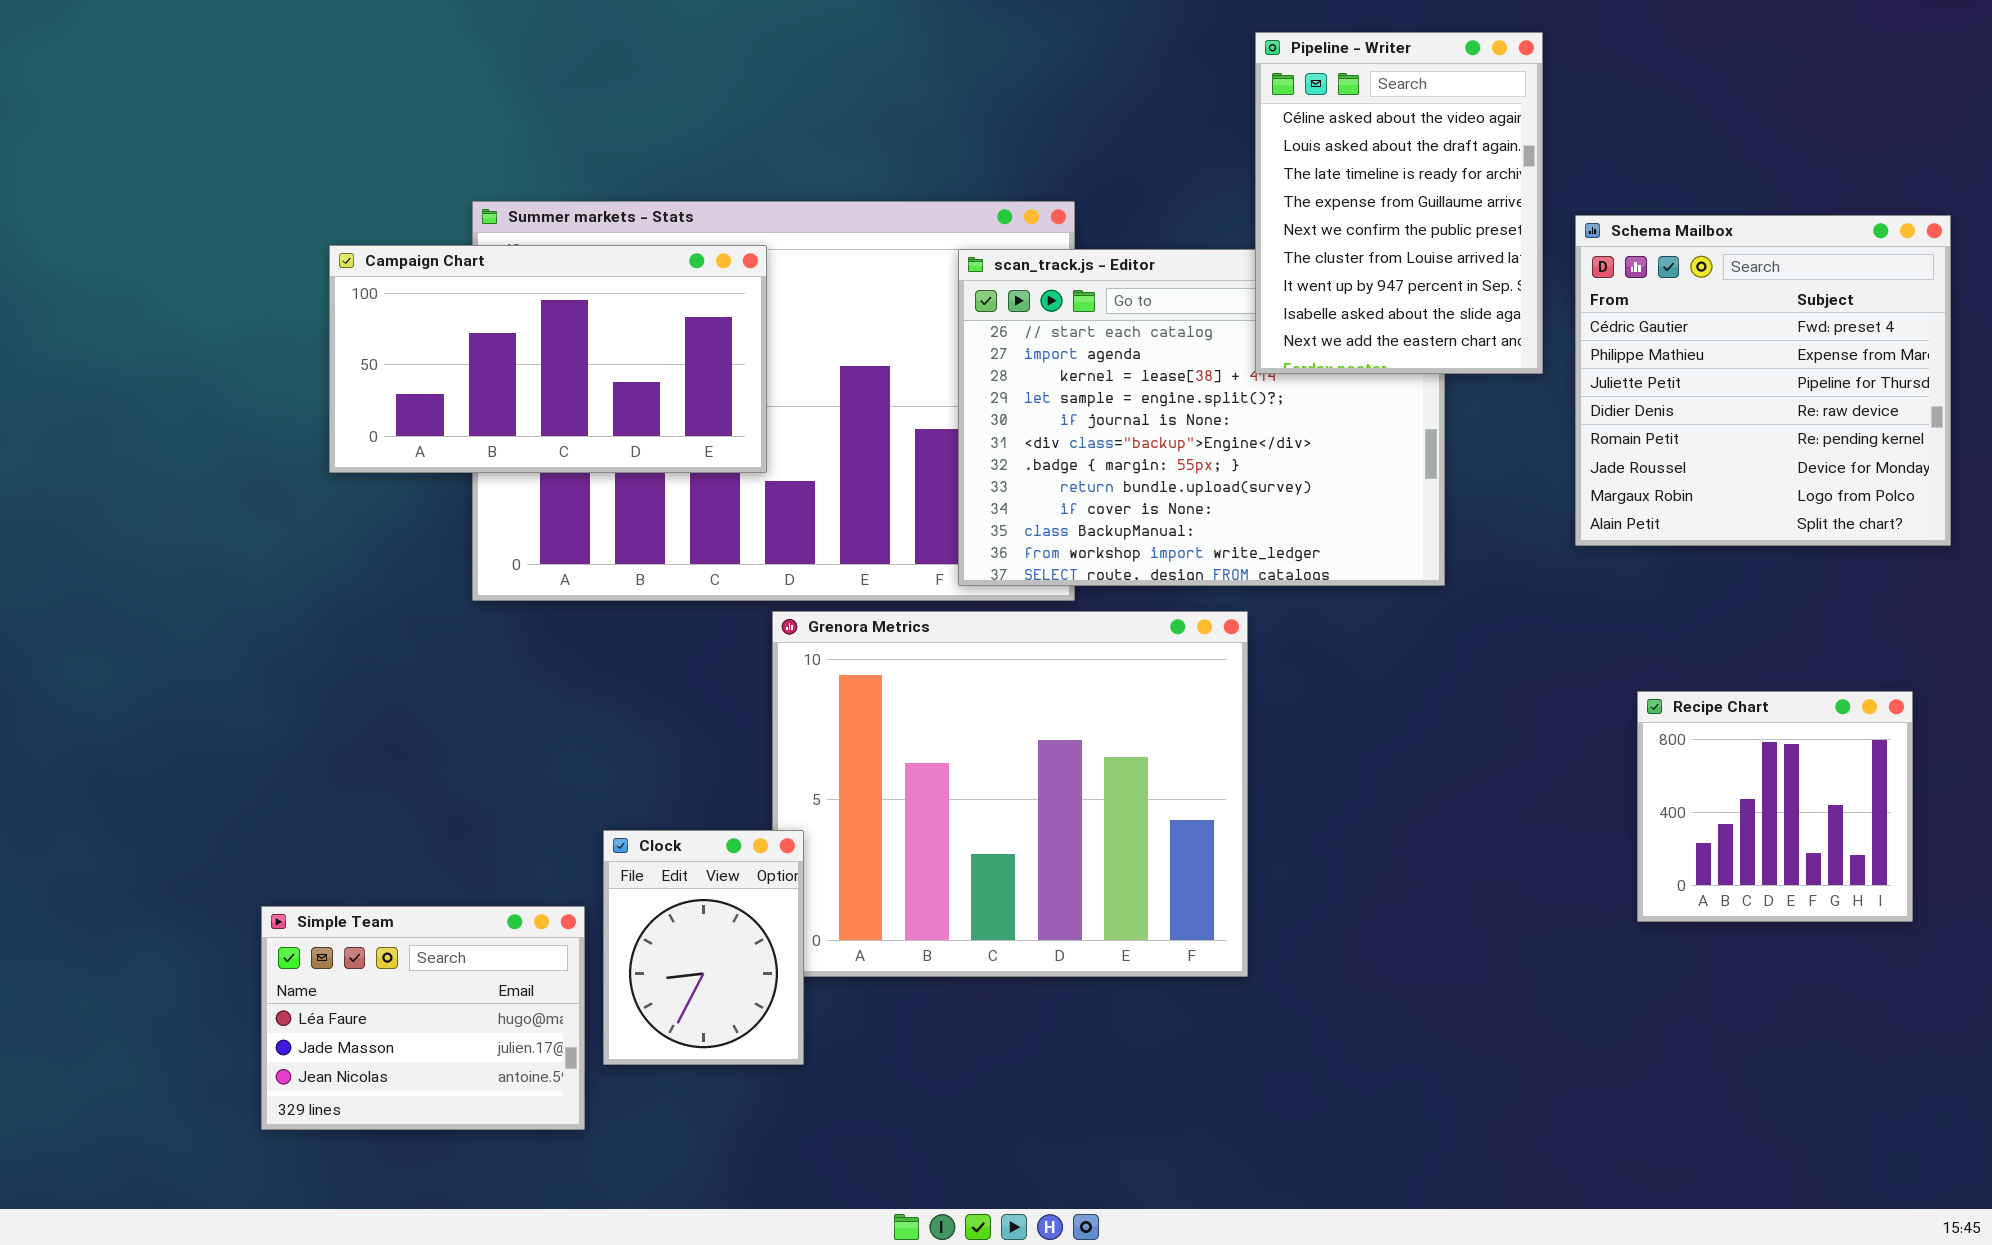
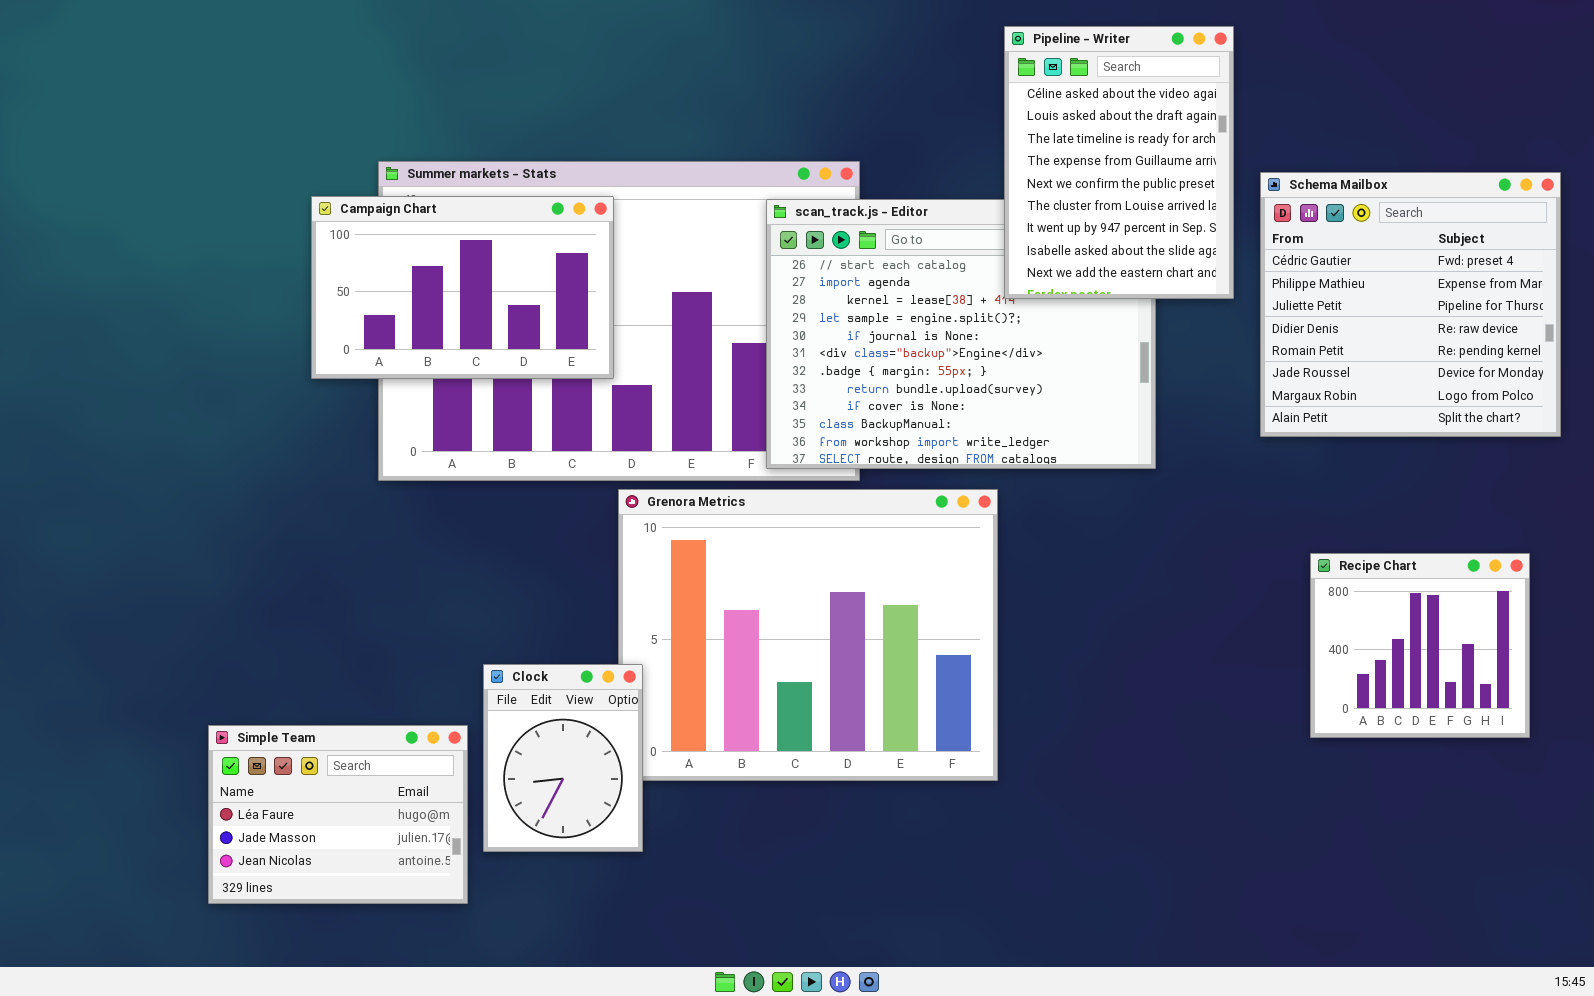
Campaign Chart: [329,245,767,473] -> [311,196,614,379], resized

